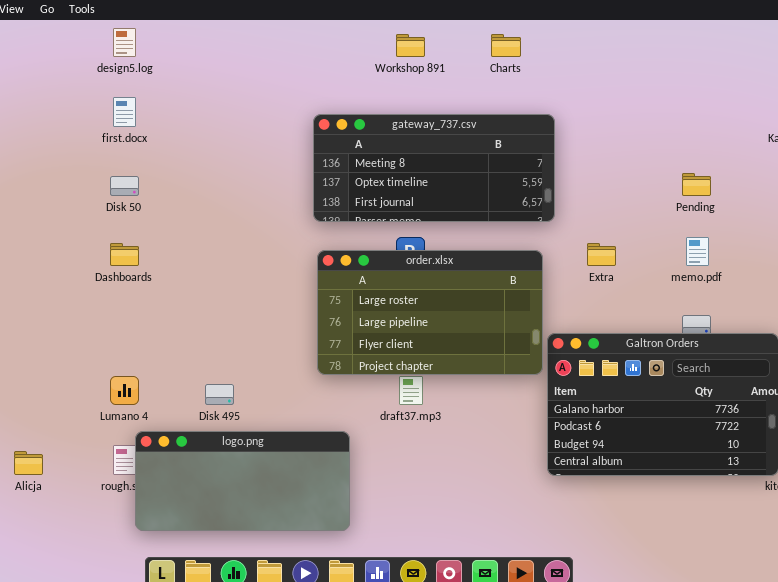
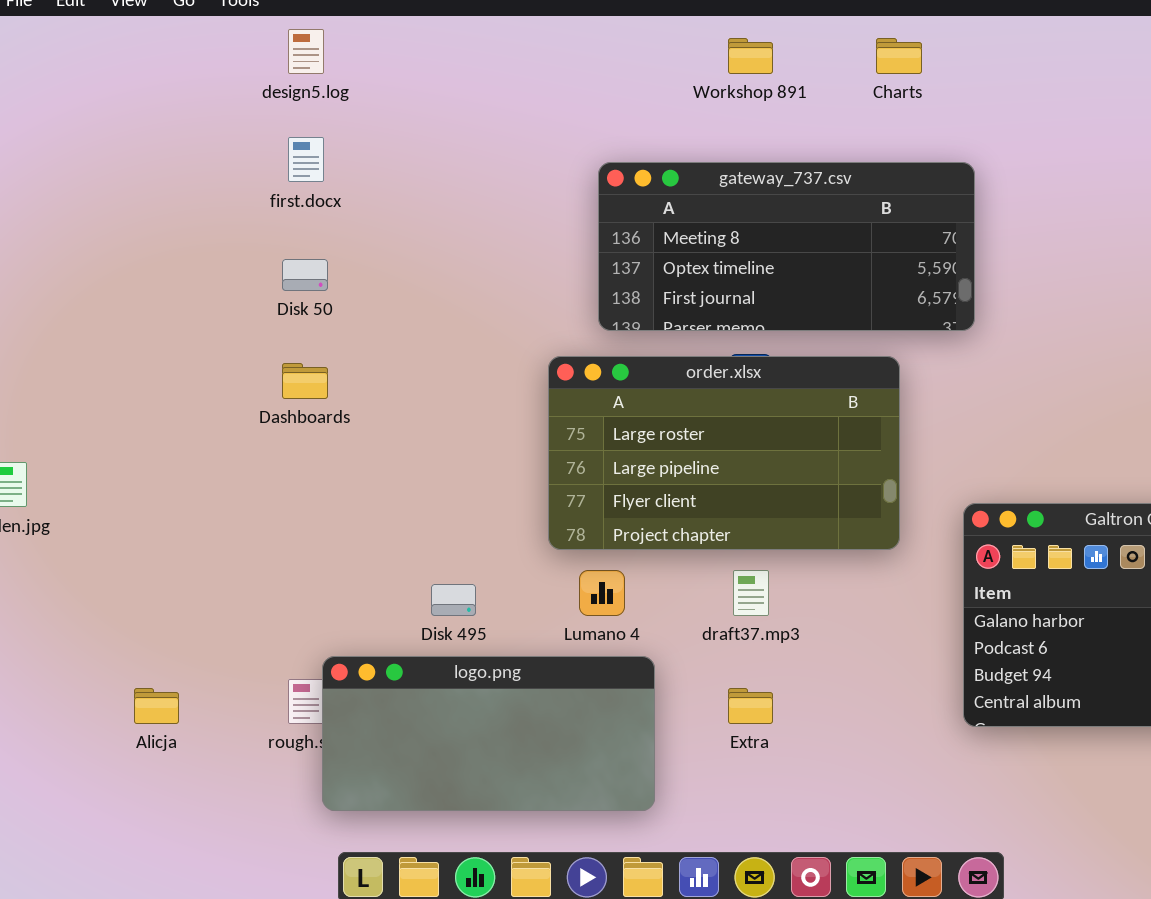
Extra: [587,243,616,266] -> [728,688,773,724], moved
order.xlsx: [317,250,543,375] -> [548,356,900,550], moved
Lumano 4: [110,376,139,405] -> [579,570,625,616], moved

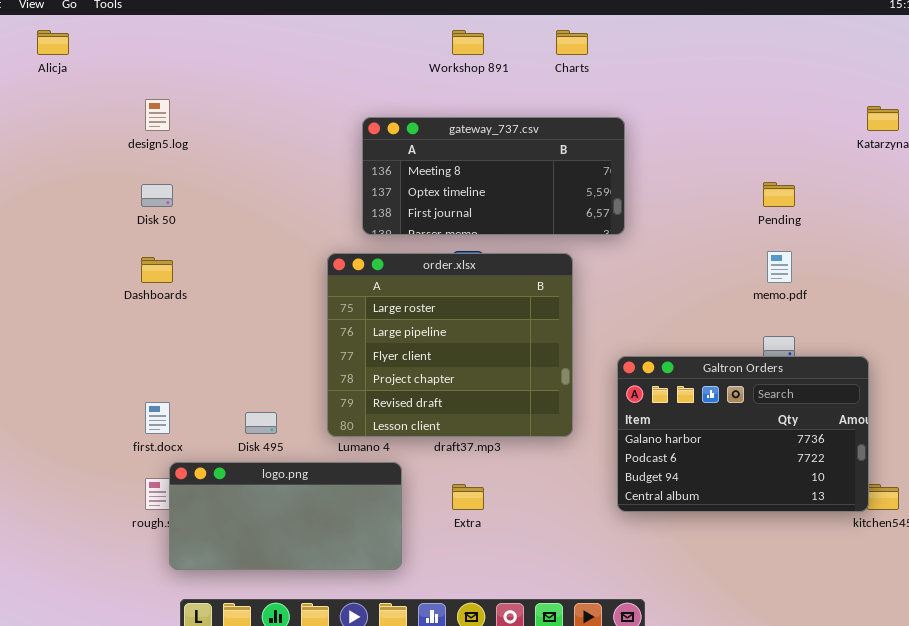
design5.log: [288,29,324,74] -> [145,99,170,131], moved
first.docx: [288,137,324,182] -> [145,402,170,434], moved
order.xlsx: [548,356,900,550] -> [327,253,573,437], resized
Alicja: [134,688,179,724] -> [37,30,69,55], moved

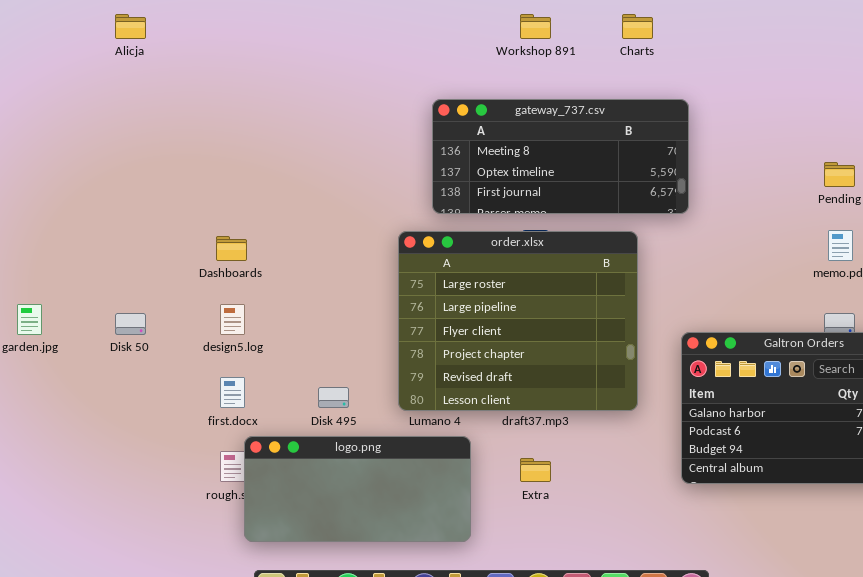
design5.log: [145,99,170,131] -> [220,304,245,335], moved
Disk 50: [141,184,173,207] -> [115,313,146,335], moved

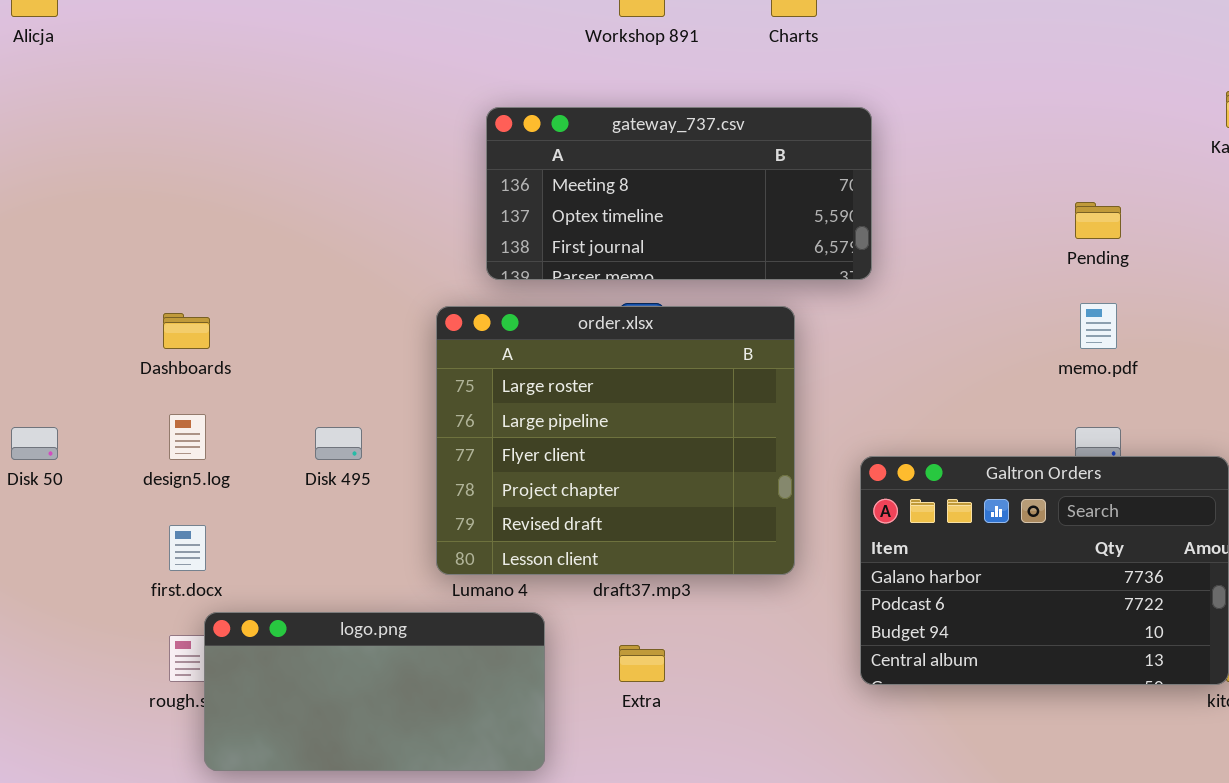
Disk 495: [318,387,349,408] -> [315,427,362,460], moved

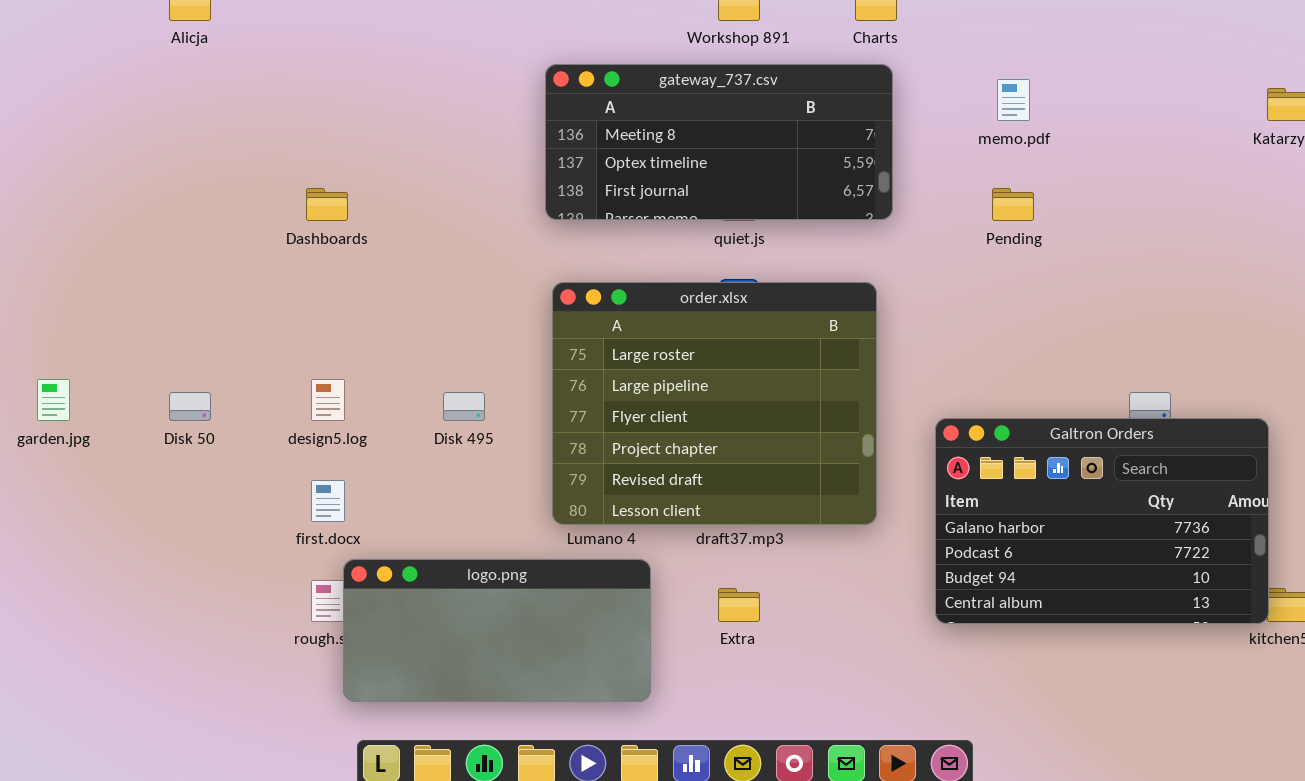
gateway_737.csv: [486,107,872,280] -> [545,64,893,220], moved
Pending: [1075,202,1121,239] -> [992,188,1034,221], moved
memo.pdf: [1080,303,1117,349] -> [997,79,1030,121], moved
Dashboards: [163,313,210,349] -> [306,188,348,221], moved

